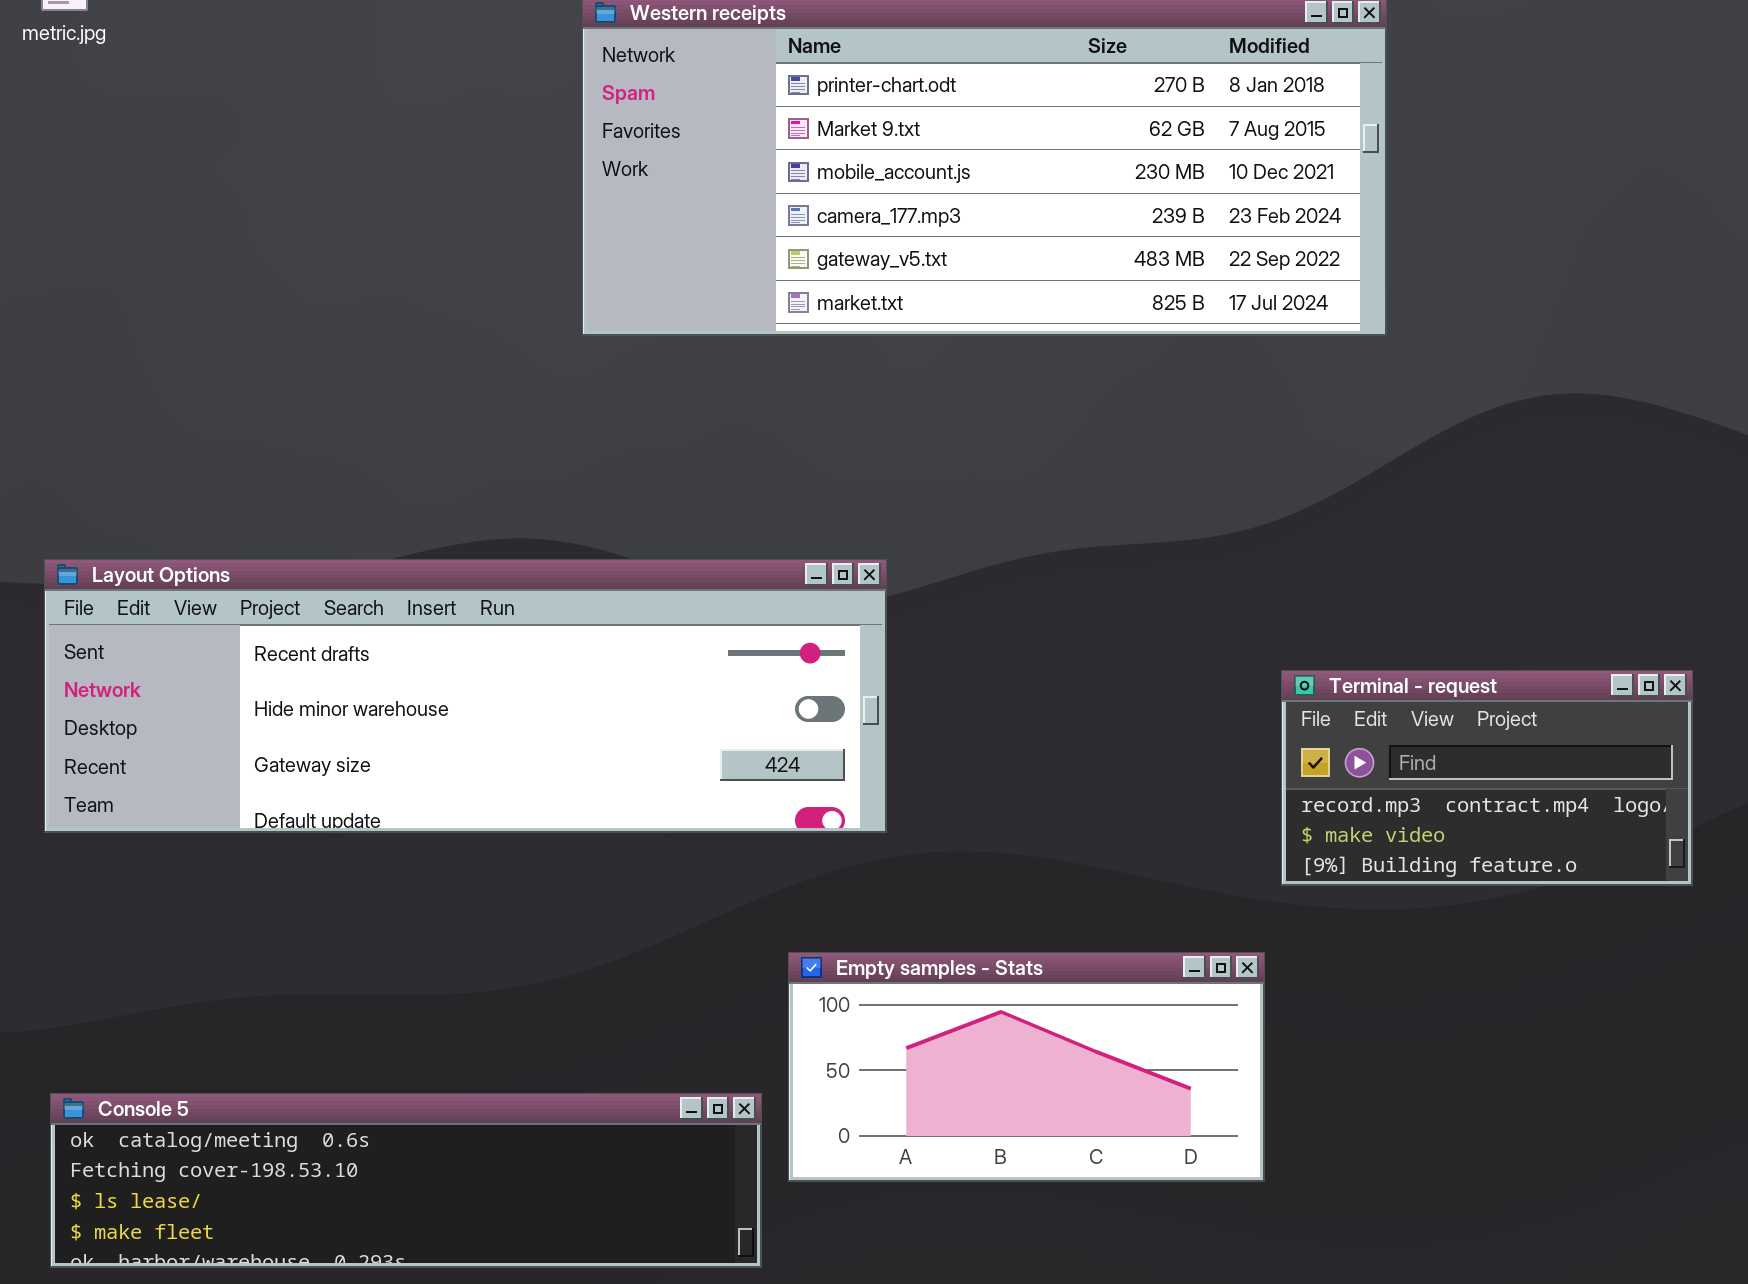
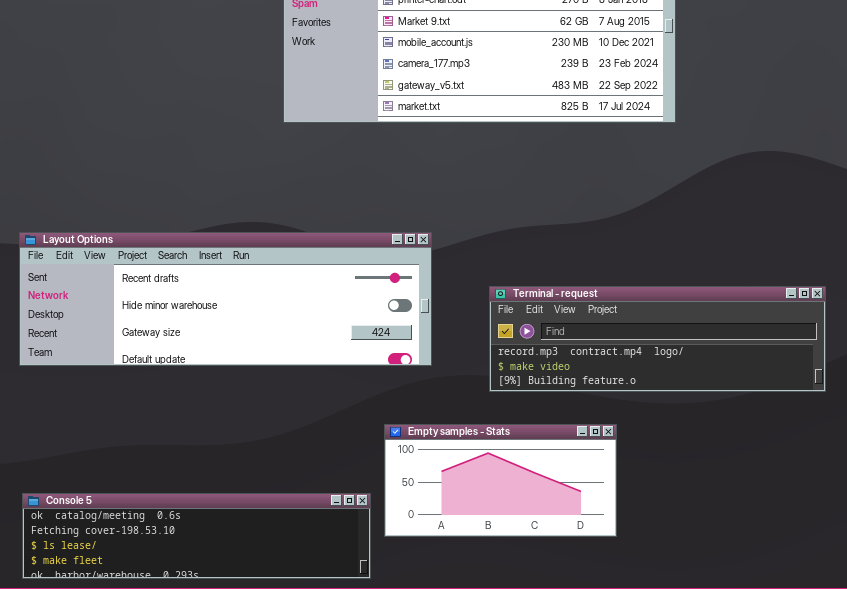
Terminal - request: [1281,670,1693,886] -> [489,286,826,392], resized

